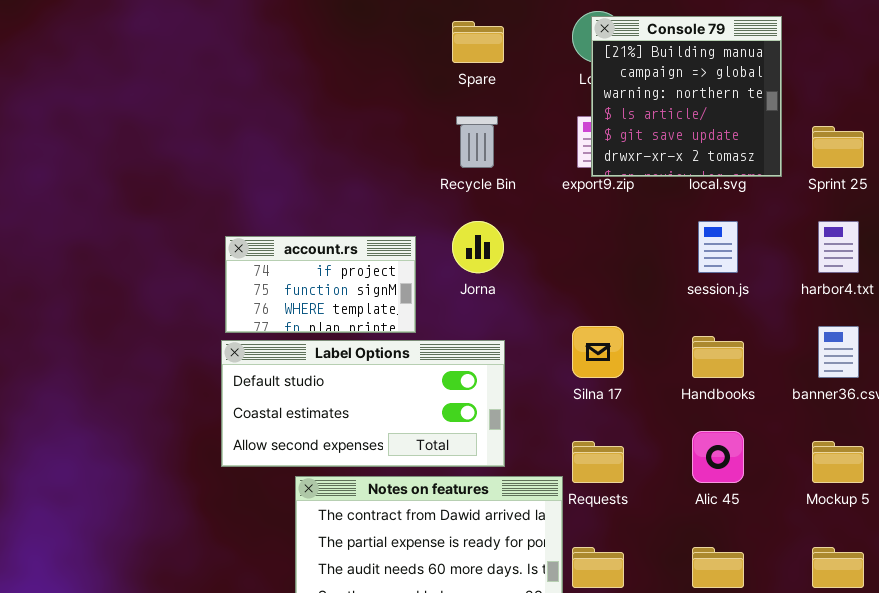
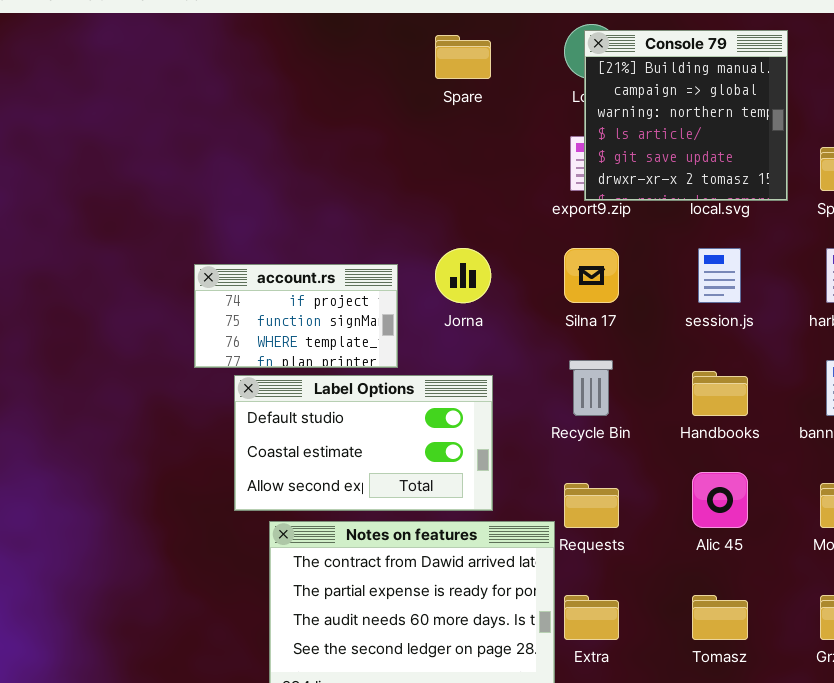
Recycle Bin: [456,116,498,168] -> [569,360,613,416], moved
Silna 17: [572,326,624,378] -> [564,248,619,303], moved
Label Options: [221,340,505,467] -> [234,375,493,511], resized

